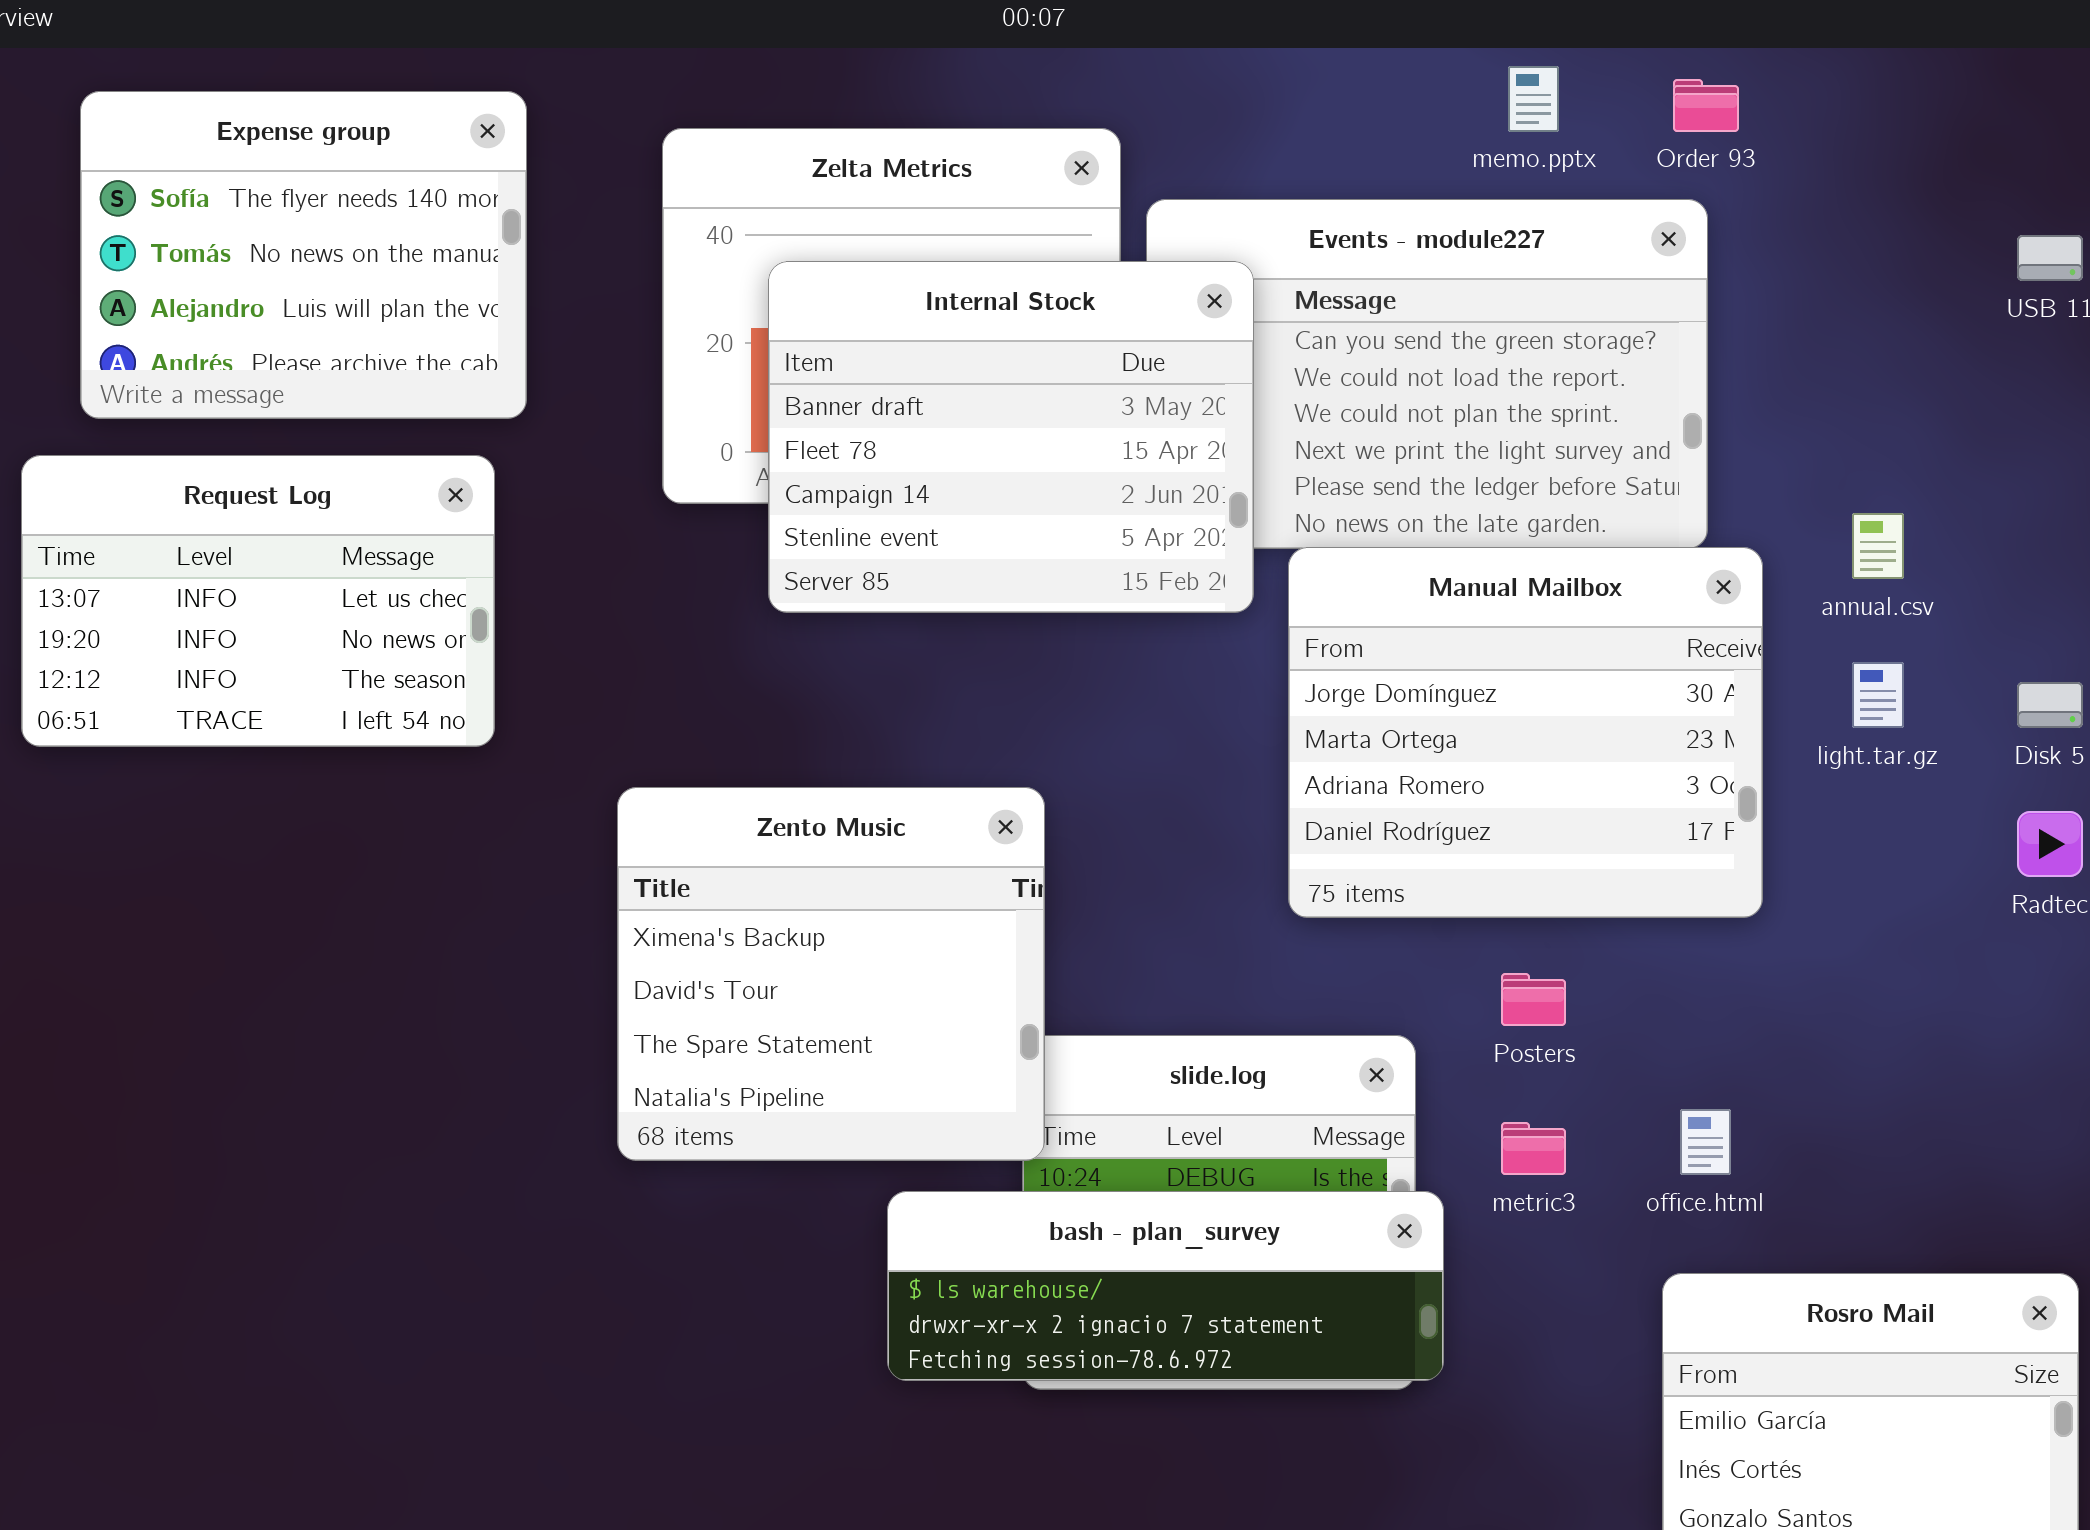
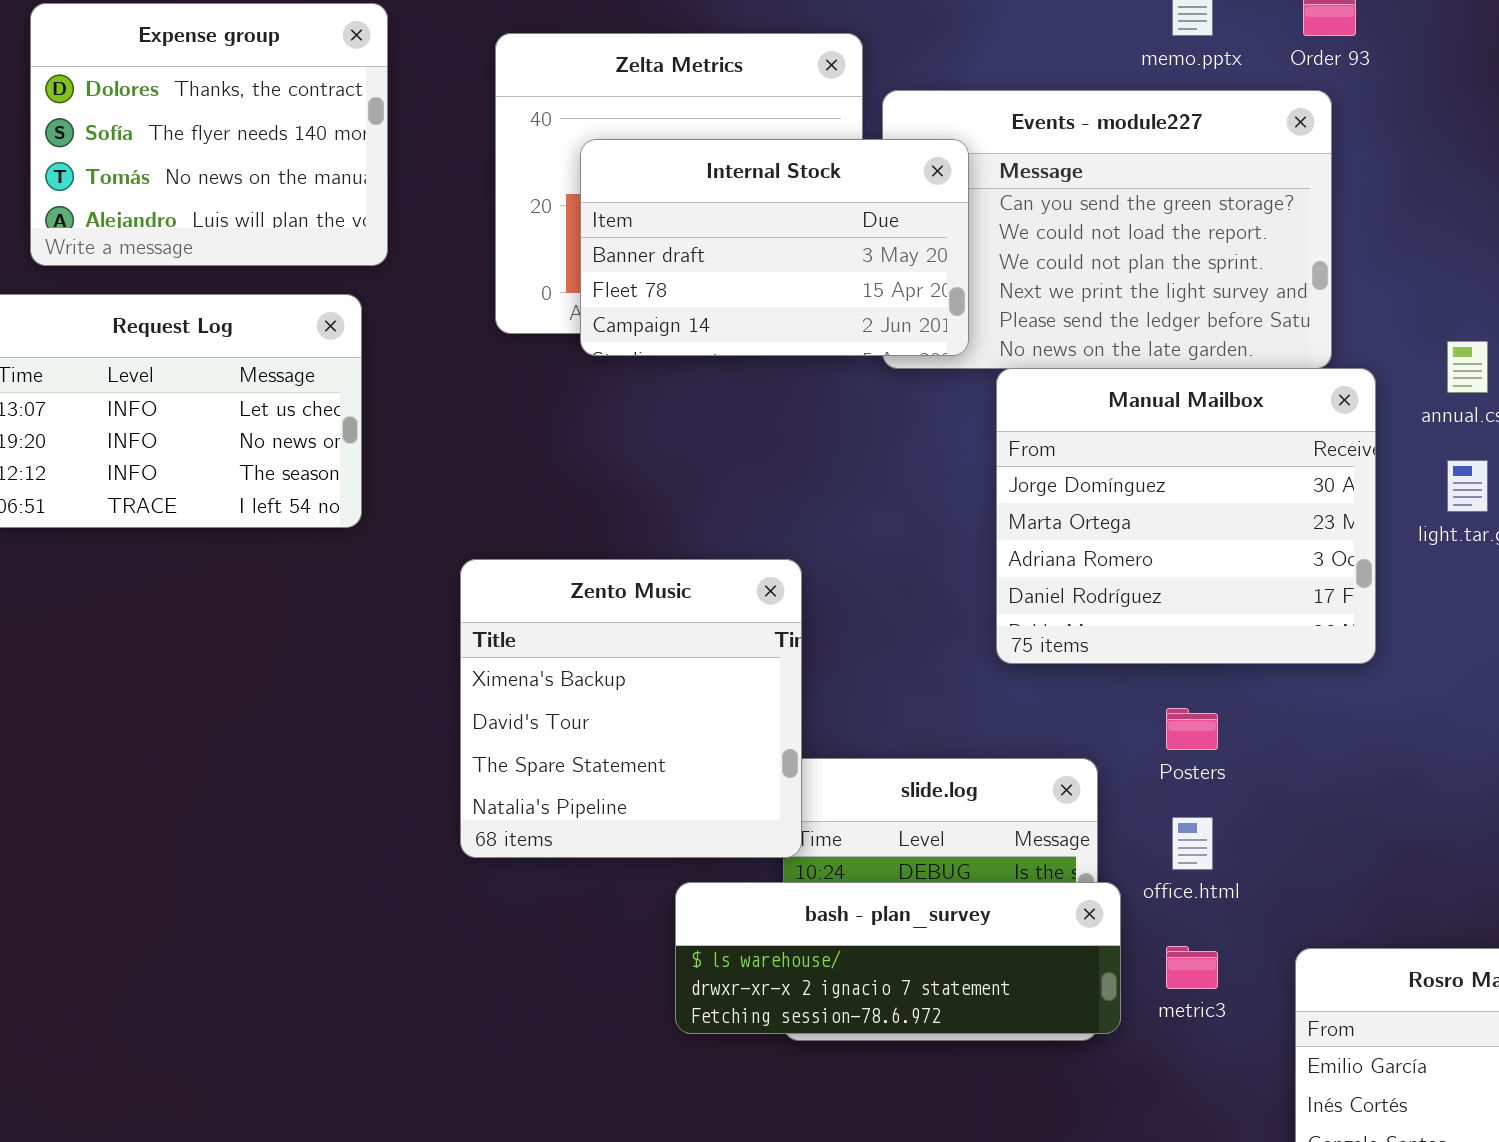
Expense group: [80,91,527,419] -> [30,3,388,266], scrolled up 1 row
Internal Stock: [768,261,1254,613] -> [580,139,969,356], resized
office.html: [1680,1109,1731,1175] -> [1172,817,1213,870], moved
metric3: [1501,1122,1566,1175] -> [1166,946,1218,989], moved

